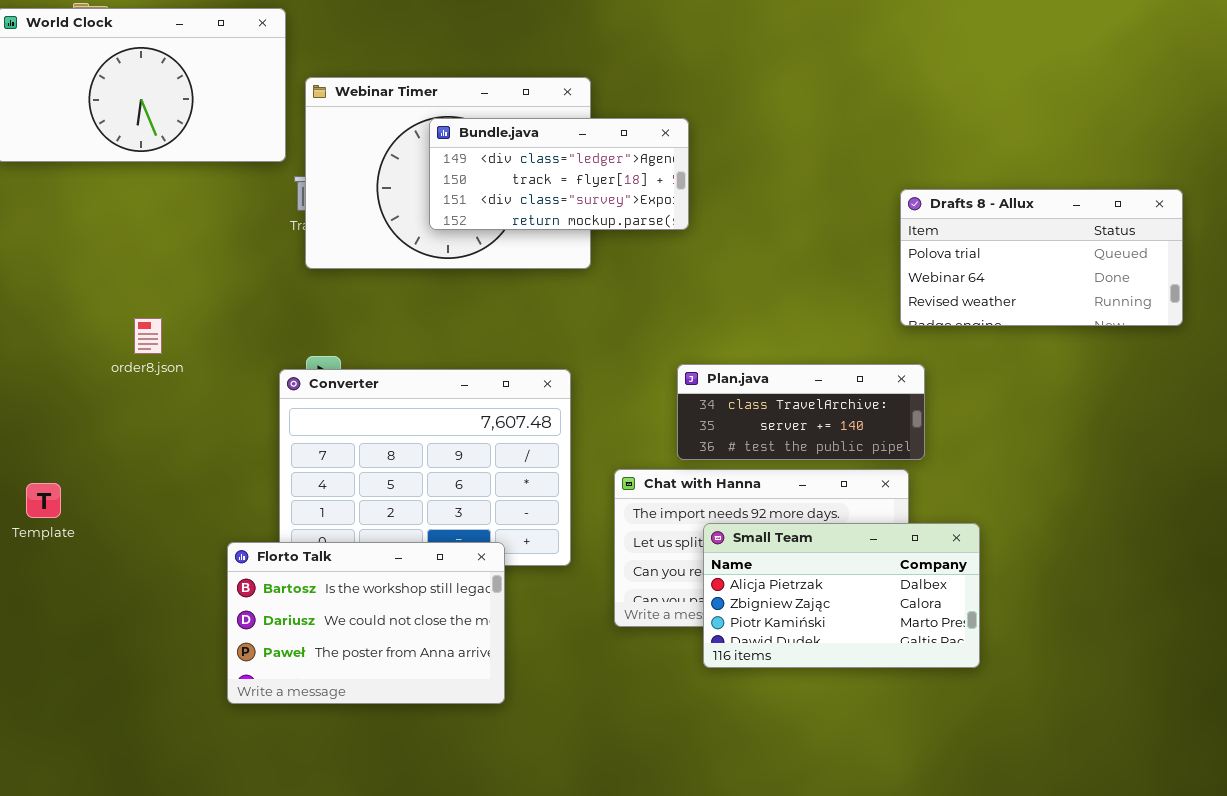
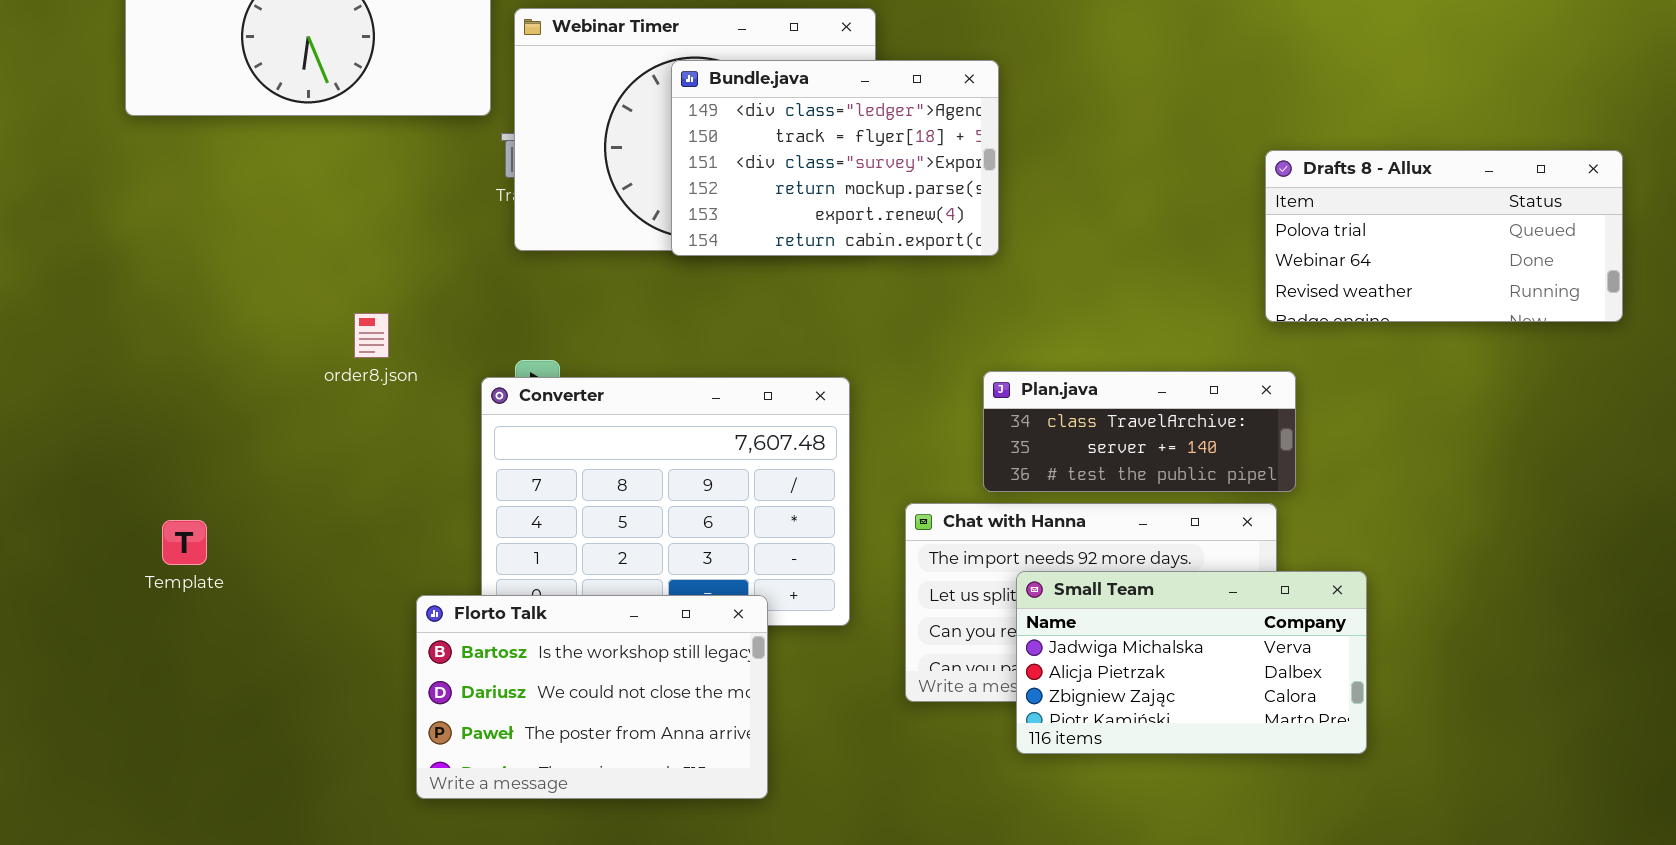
Bundle.java: [429,118,689,230] -> [671,60,999,256], resized
order8.json: [134,318,162,354] -> [354,313,389,358], moved
Small Team: [703,523,980,668] -> [1016,571,1367,754], scrolled up 1 row

